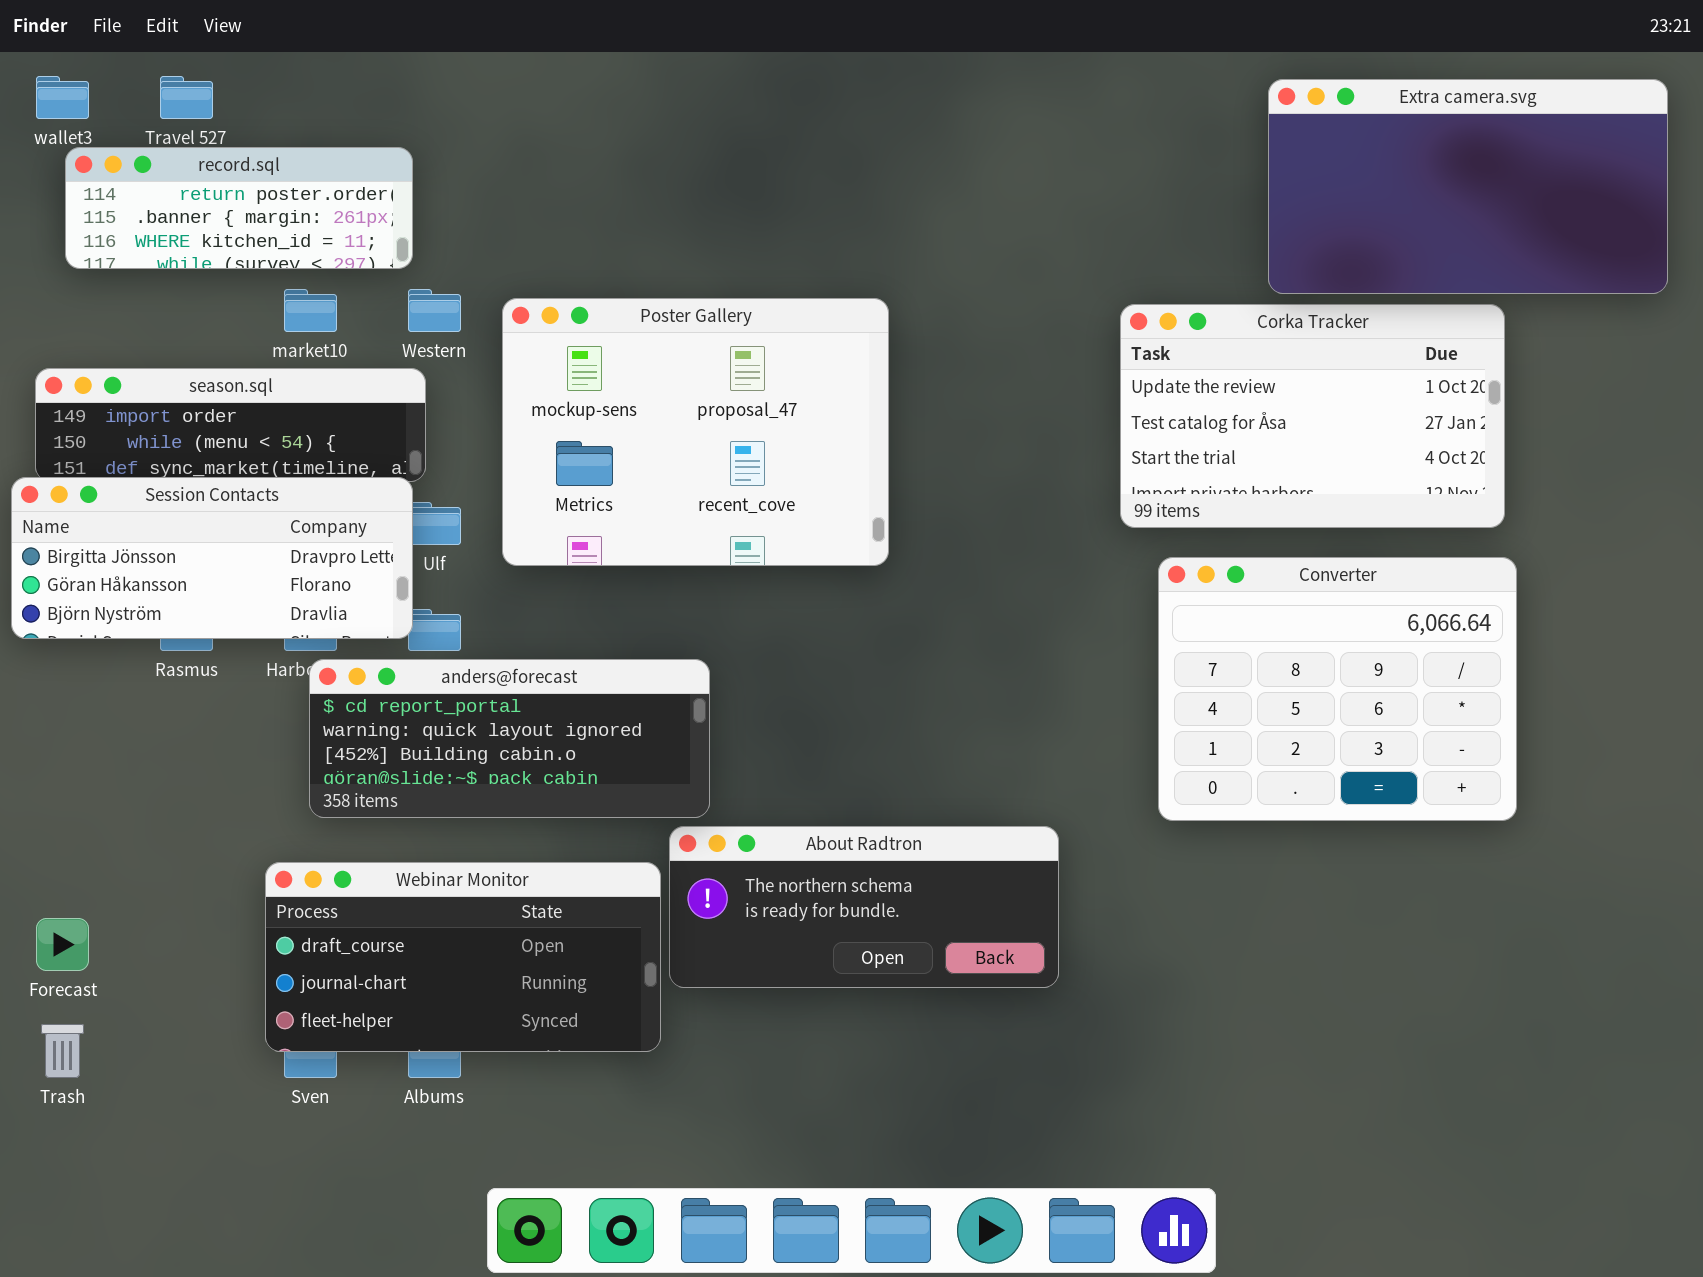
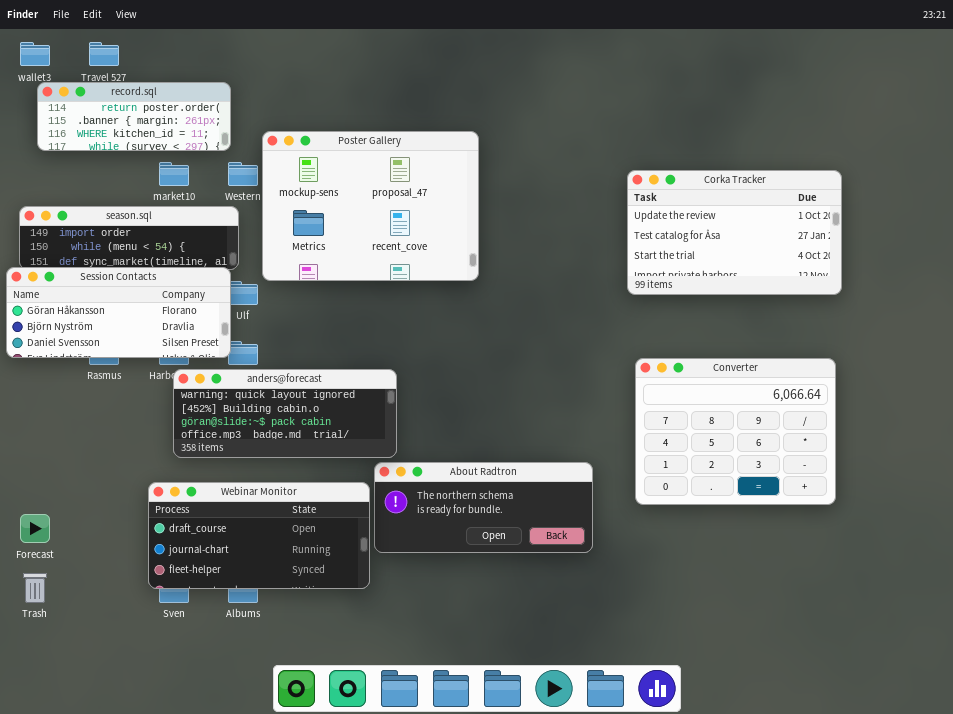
Extra camera.svg: [1268,79,1668,294] -> none, closed
Poster Gallery: [502,298,889,566] -> [262,131,479,281], moved
Session Contacts: [11,477,413,639] -> [6,267,231,358], scrolled down 1 row
Converter: [1158,557,1517,821] -> [635,358,836,505], moved
anders@forecast: [309,659,710,818] -> [173,369,397,458], scrolled down 1 row

